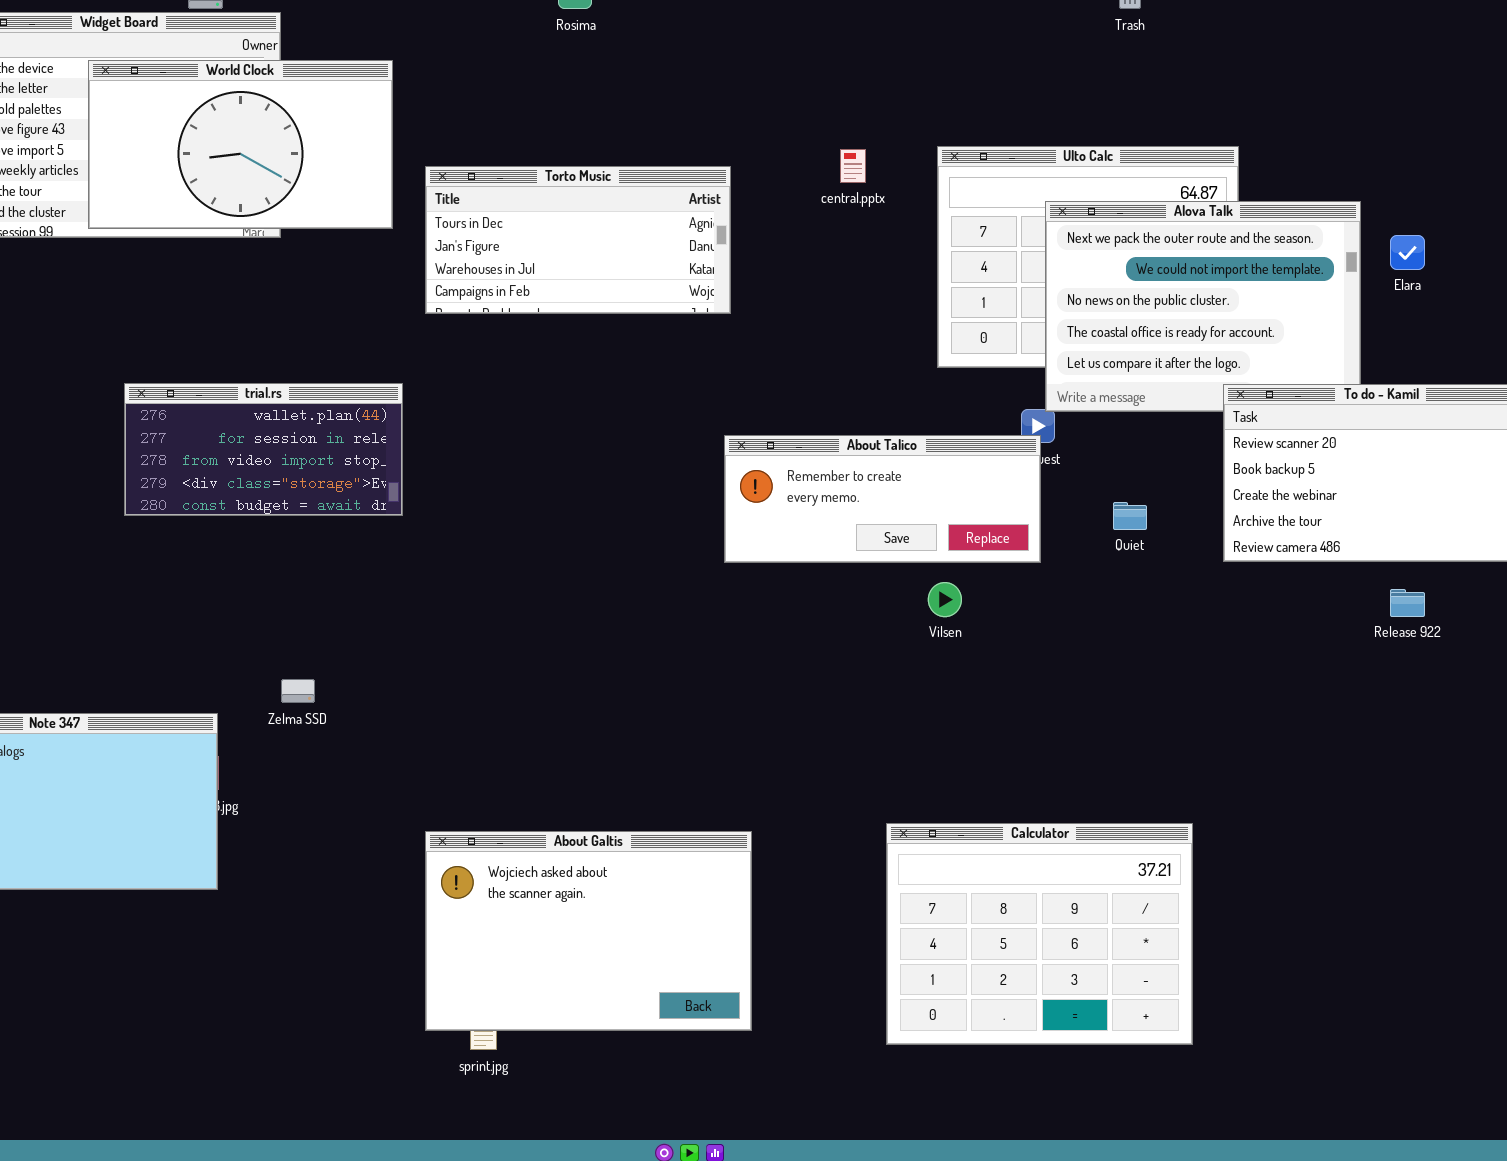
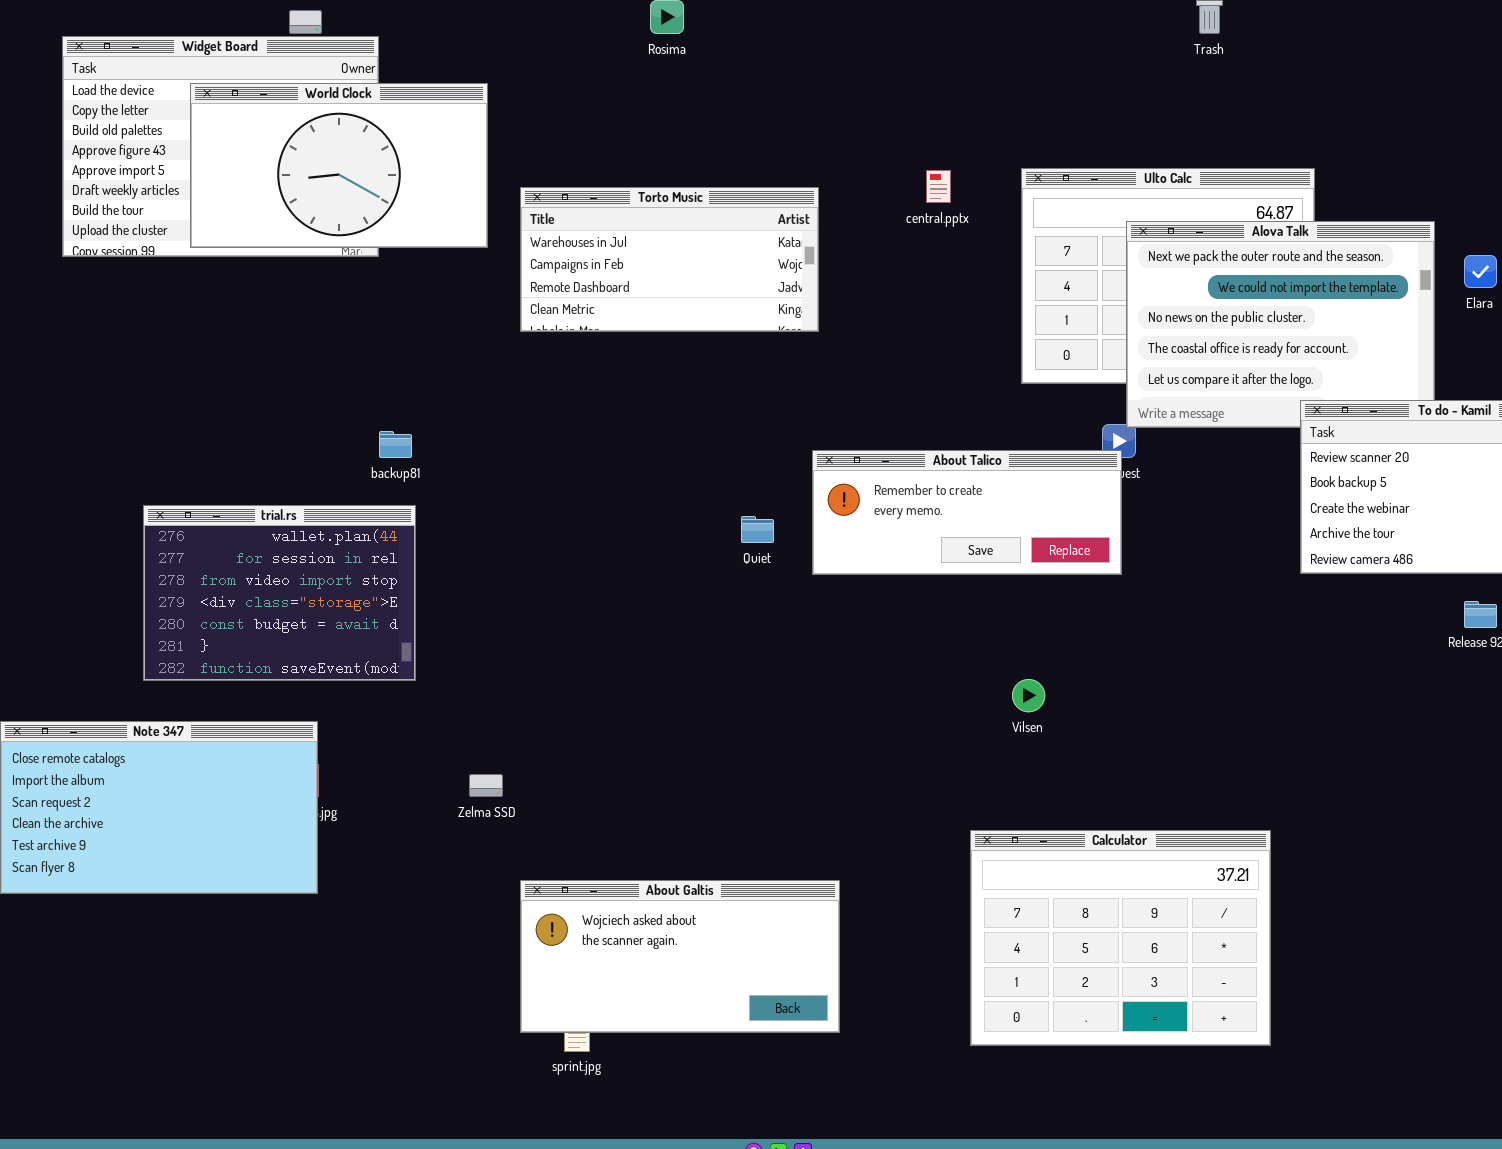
Torto Music: [425,166,731,314] -> [520,187,819,332], scrolled down 2 rows
trial.rs: [124,383,403,516] -> [143,505,416,681], moved, resized
Quiet: [1113,502,1147,530] -> [741,516,774,543], moved
Vilsen: [928,582,962,617] -> [1012,679,1045,712], moved
Zelma SSD: [281,679,315,703] -> [469,774,503,797], moved
About Galtis: [425,831,752,1031] -> [520,880,840,1033], resized

